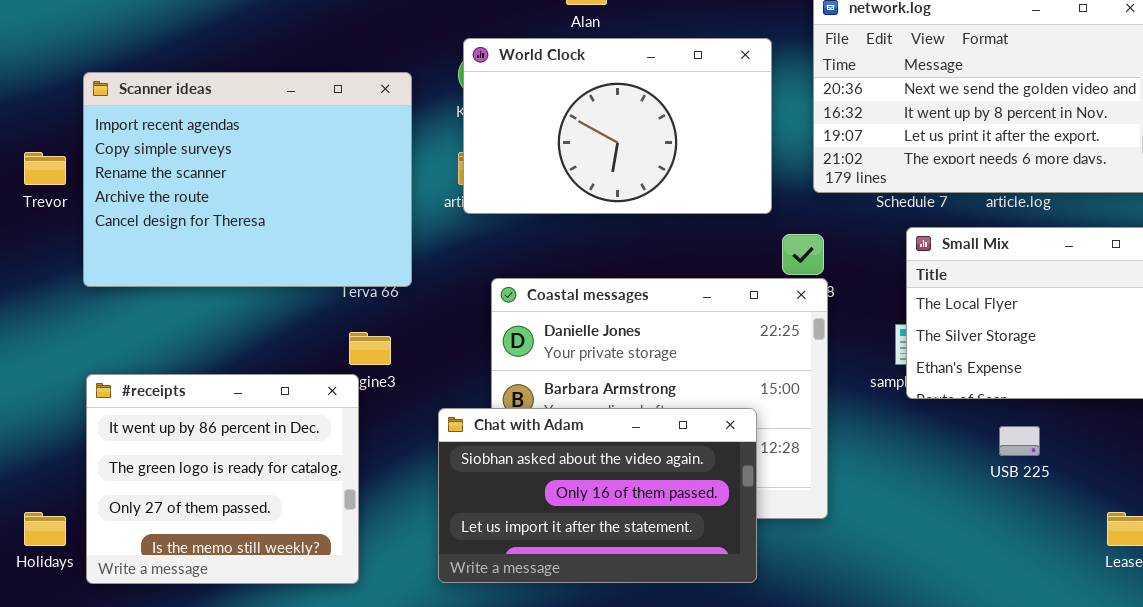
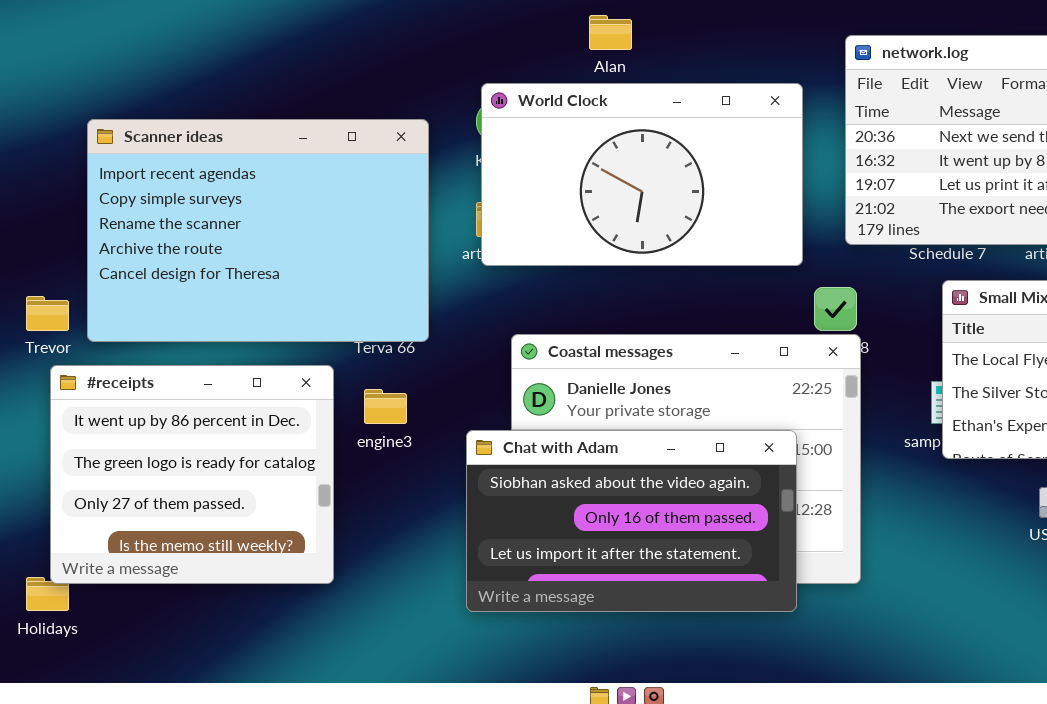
Trevor: [24,152,66,185] -> [26,296,69,331], moved
#receipts: [86,374,359,584] -> [50,365,334,584], moved
Chat with Adam: [438,408,757,583] -> [466,430,797,612], moved

